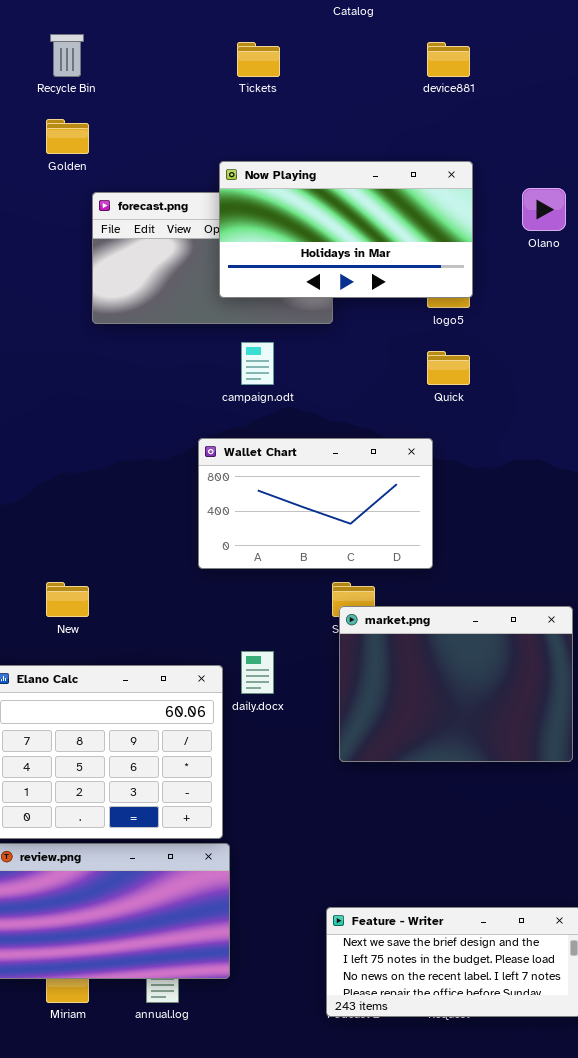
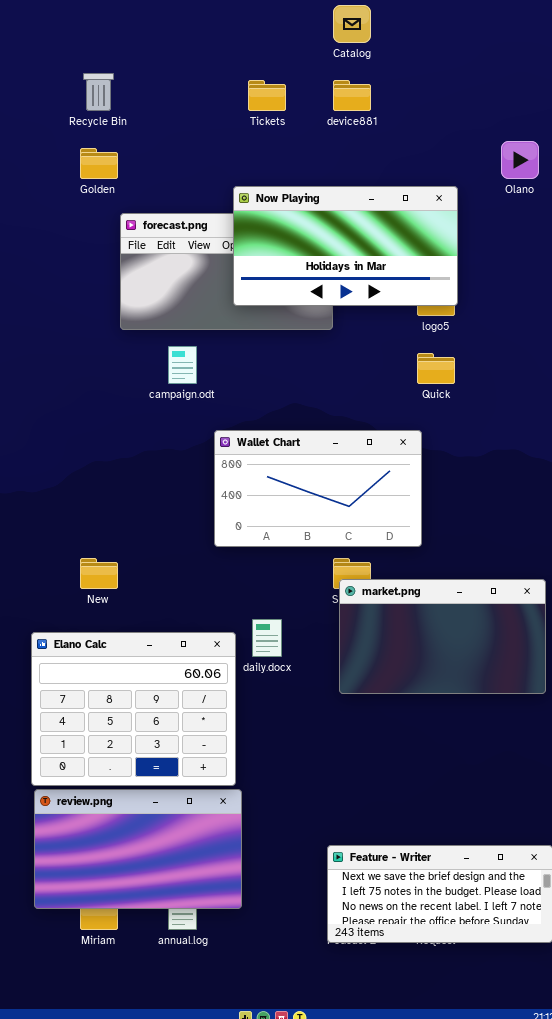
device881: [427,42,470,77] -> [333,80,371,111], moved
Olano: [522,188,566,231] -> [501,141,539,179], moved
campaign.odt: [241,342,274,385] -> [168,346,197,384], moved
market.png: [339,606,573,762] -> [339,579,546,694], resized

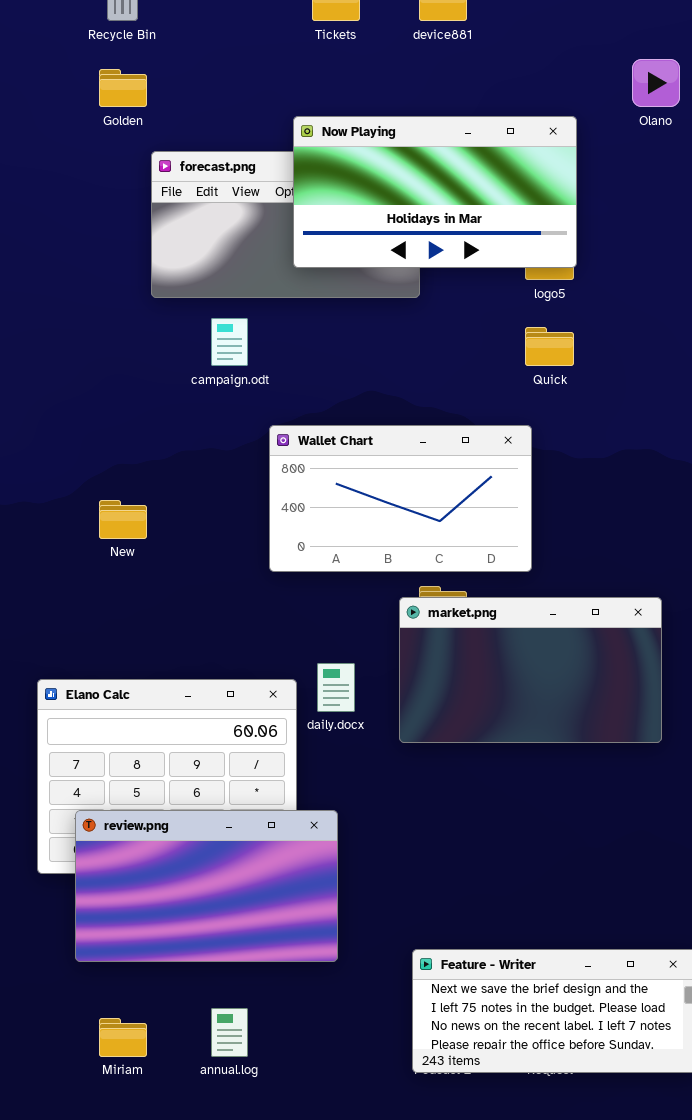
New: [80,558,118,589] -> [99,500,147,539], moved
market.png: [339,579,546,694] -> [399,597,662,743], moved
review.png: [34,789,242,909] -> [75,810,338,962], moved

